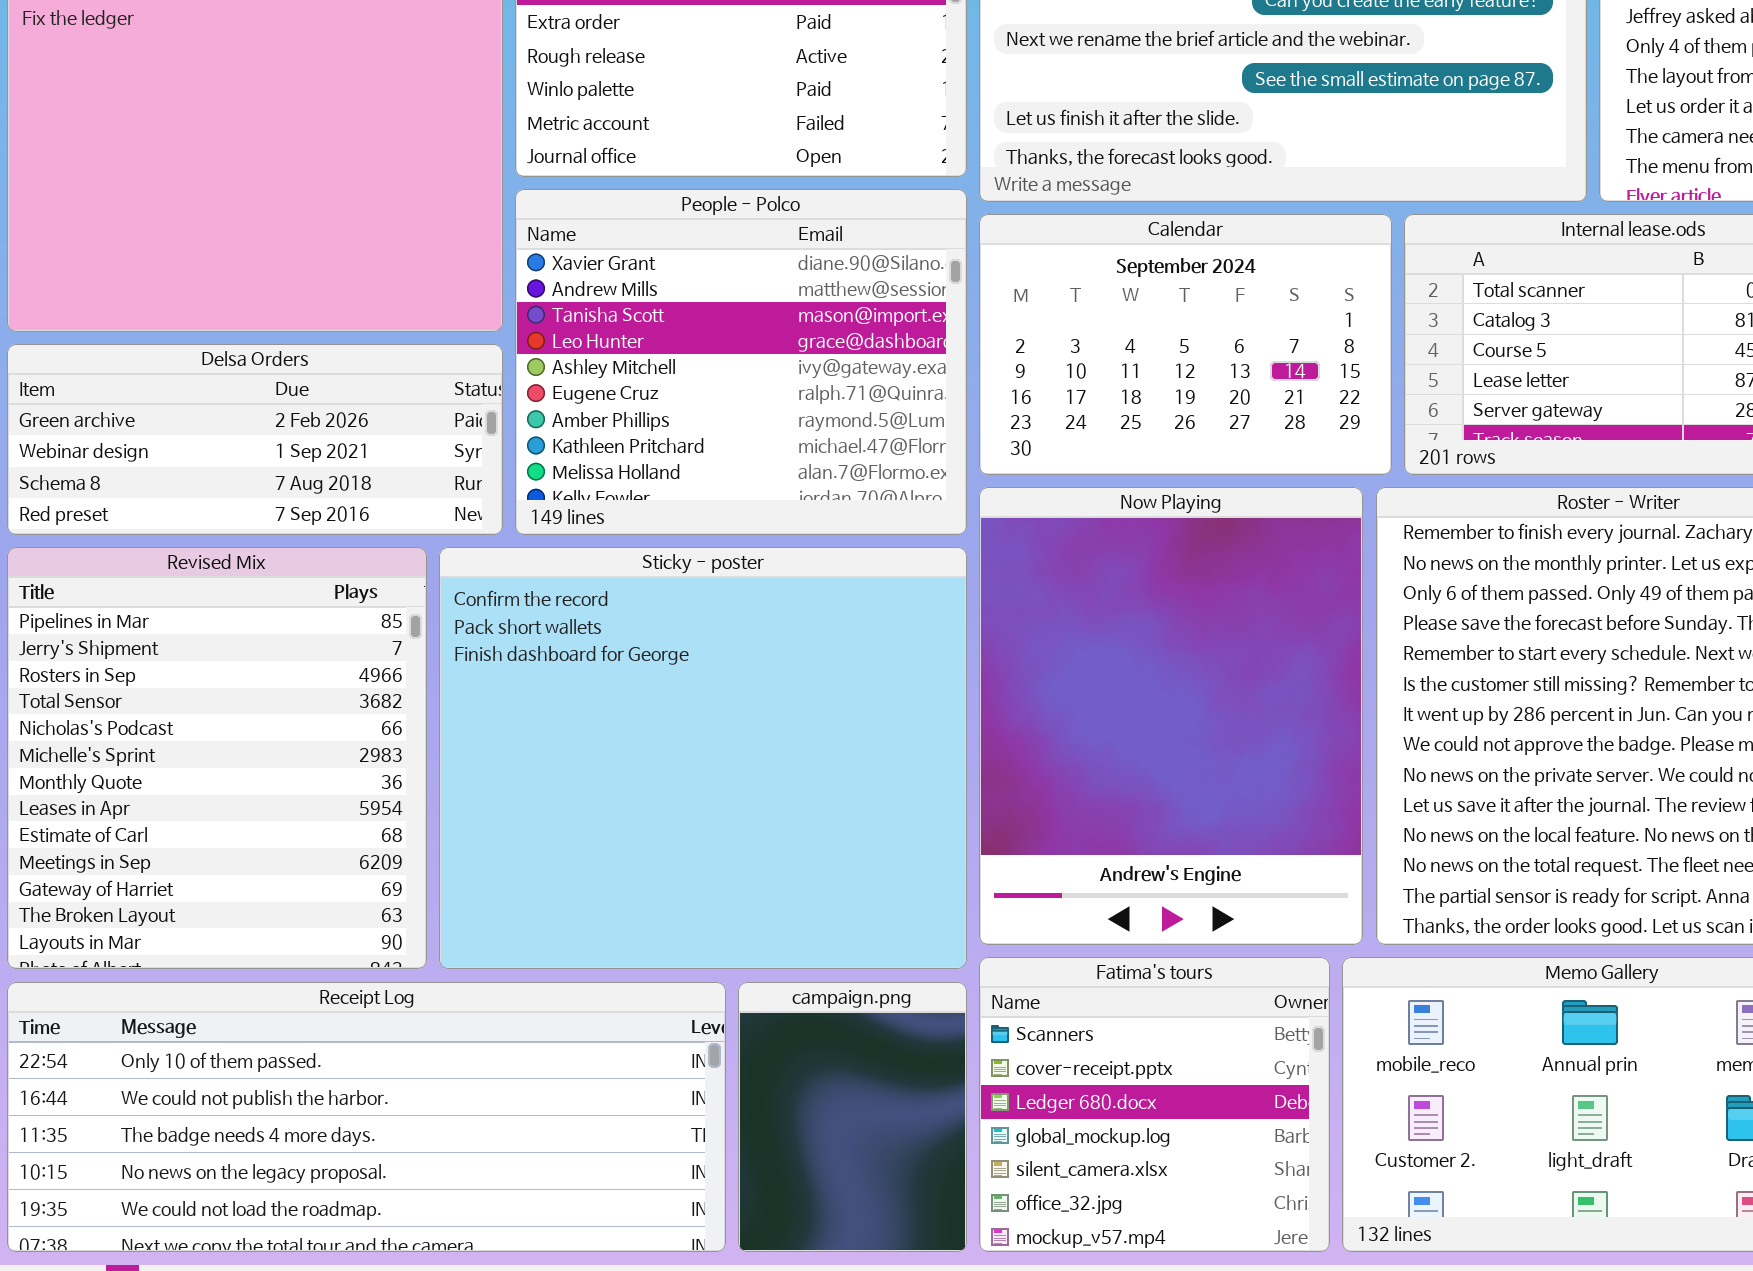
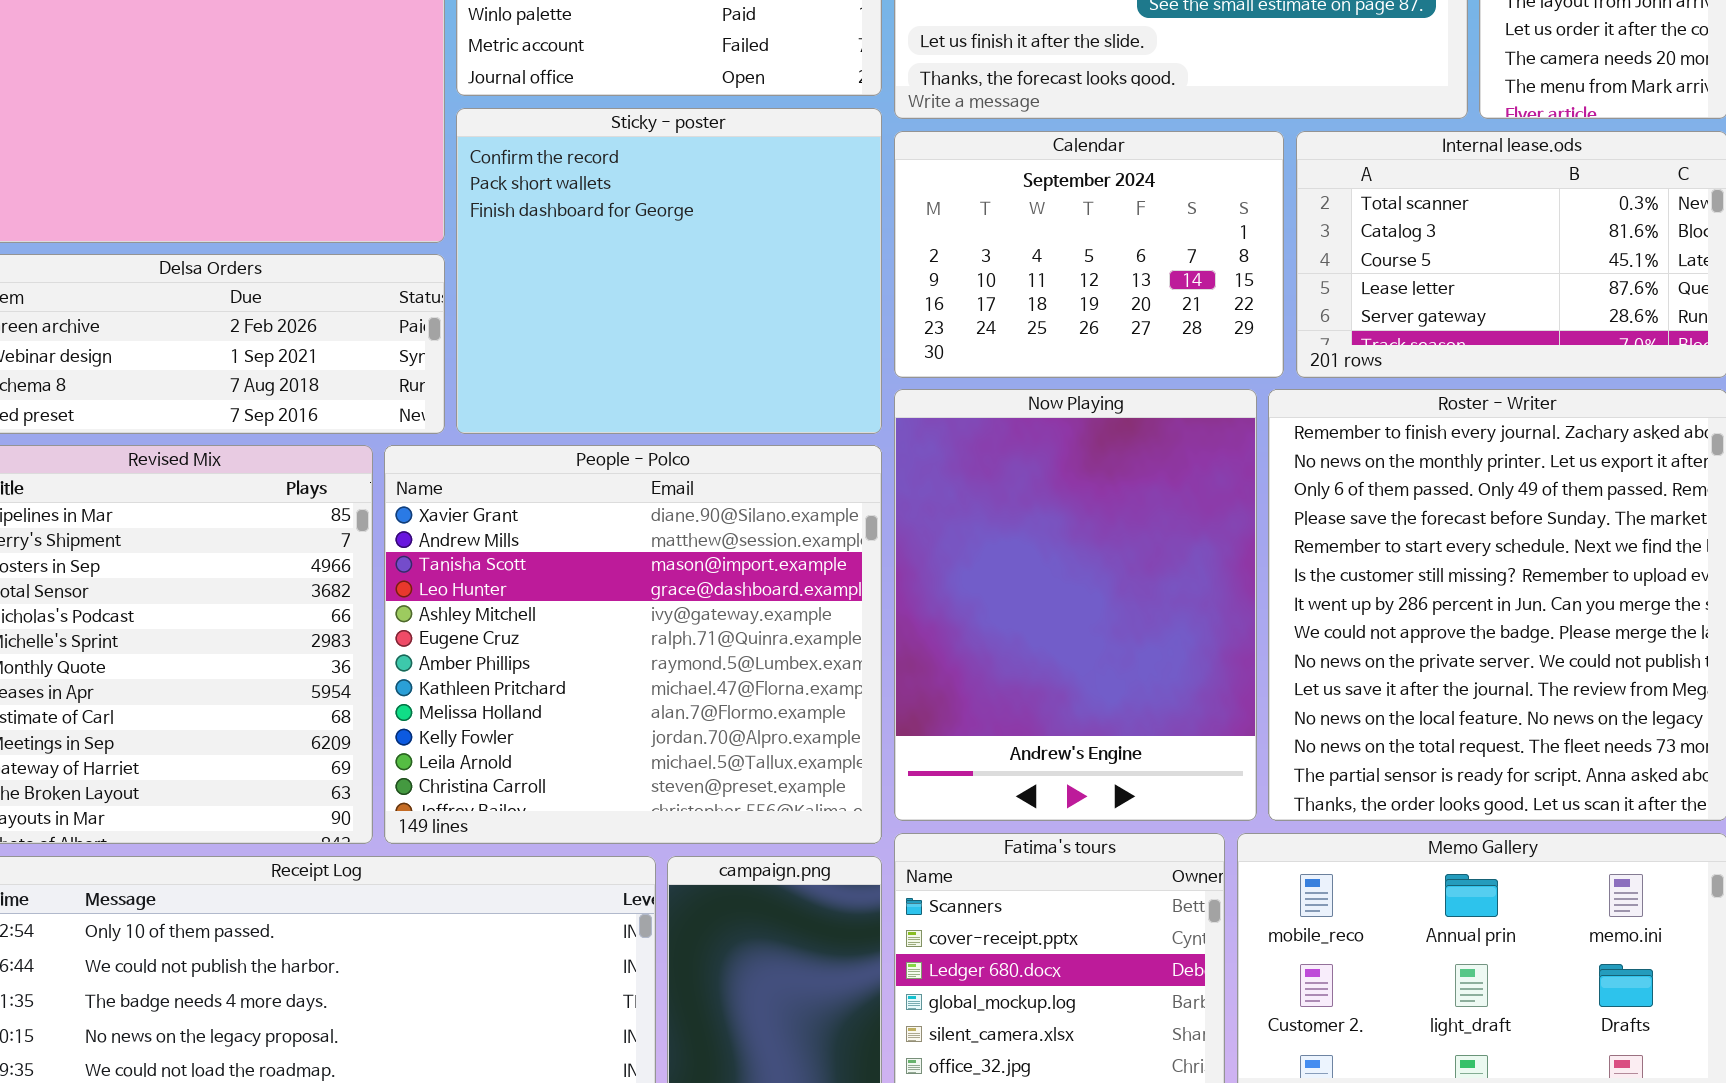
People - Polco: [515,189,967,535] -> [384,445,882,844], moved, resized
Sticky - poster: [439,547,967,969] -> [456,108,882,434], moved, resized

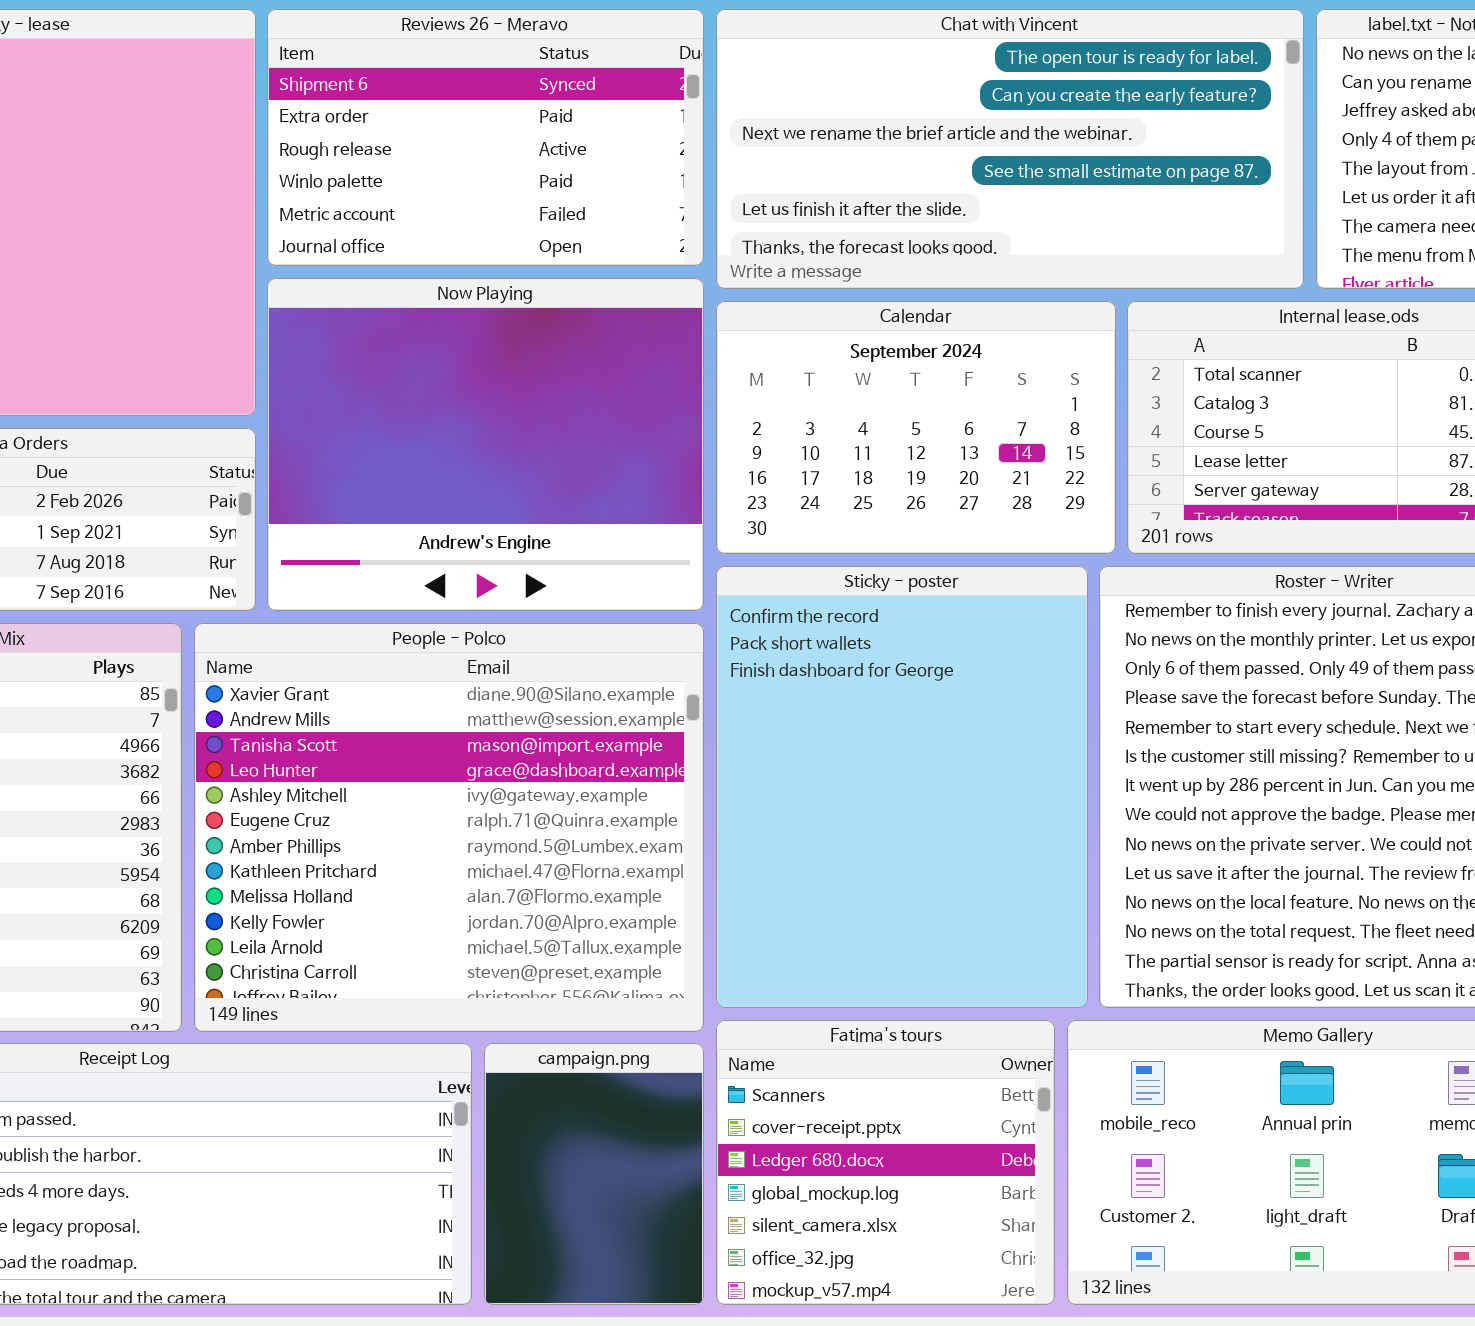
Sticky - poster: [456,108,882,434] -> [716,566,1088,1008], moved, resized
Now Playing: [894,389,1257,821] -> [267,278,704,611], moved, resized

